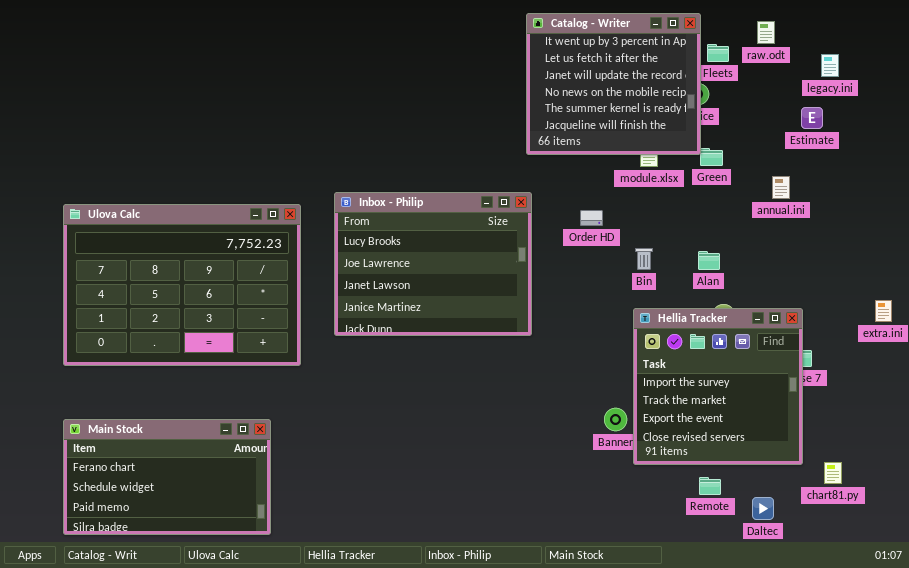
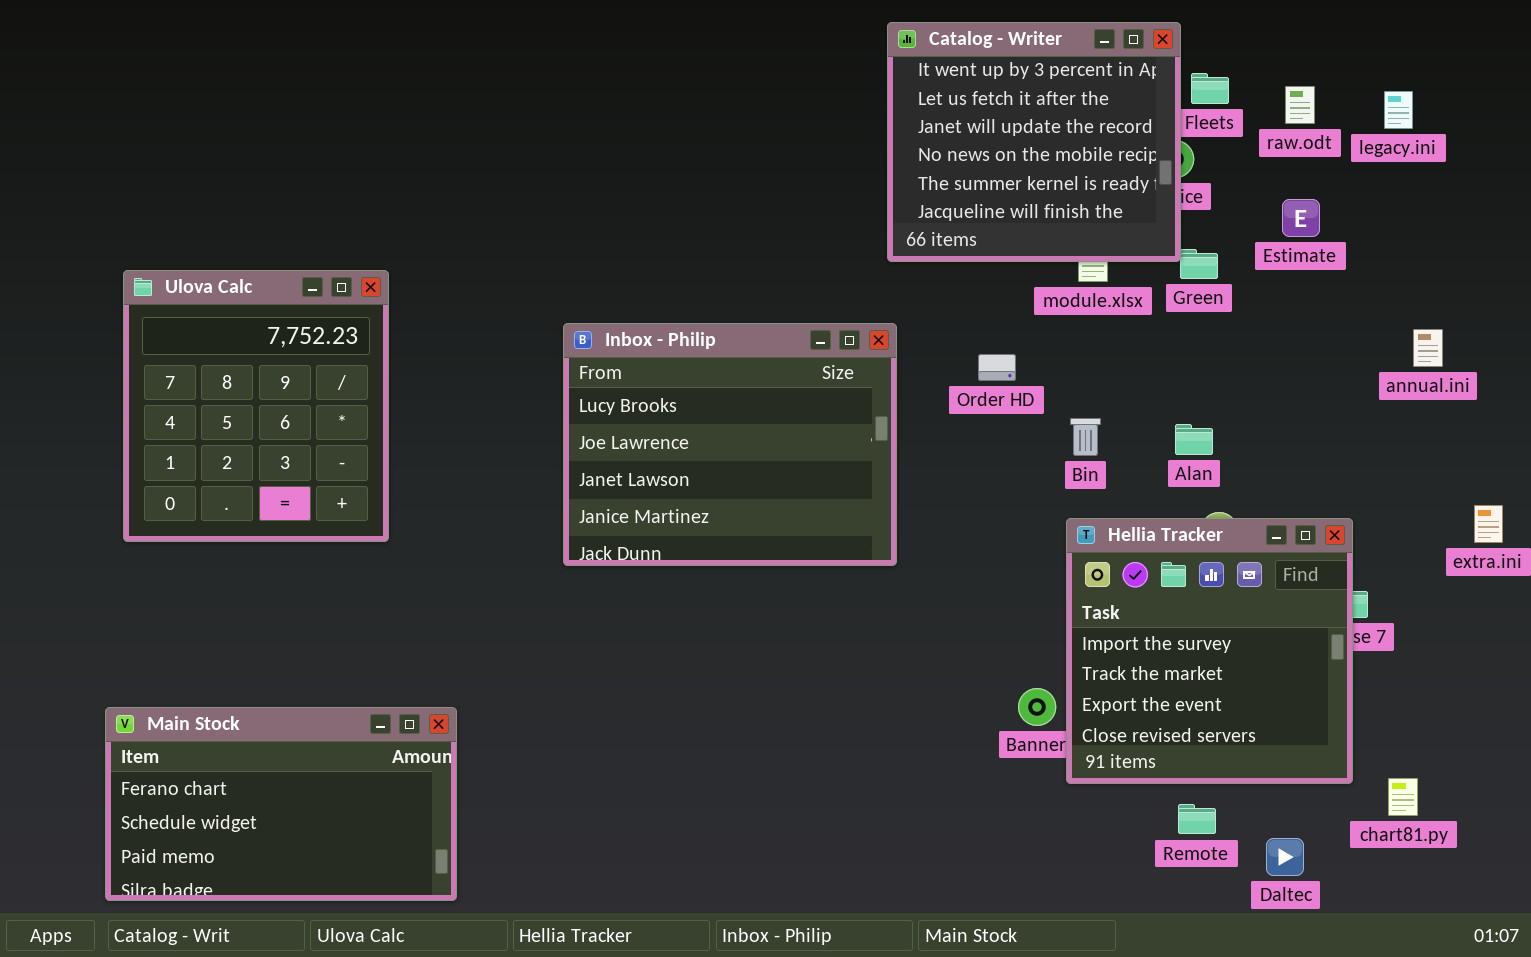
raw.odt: [757,21,775,44] -> [1285,86,1315,124], moved
Estimate: [801,107,823,129] -> [1282,199,1320,237], moved
annual.ini: [772,176,790,199] -> [1413,329,1443,367], moved
Ulova Calc: [63,204,301,366] -> [123,270,389,542], moved, resized

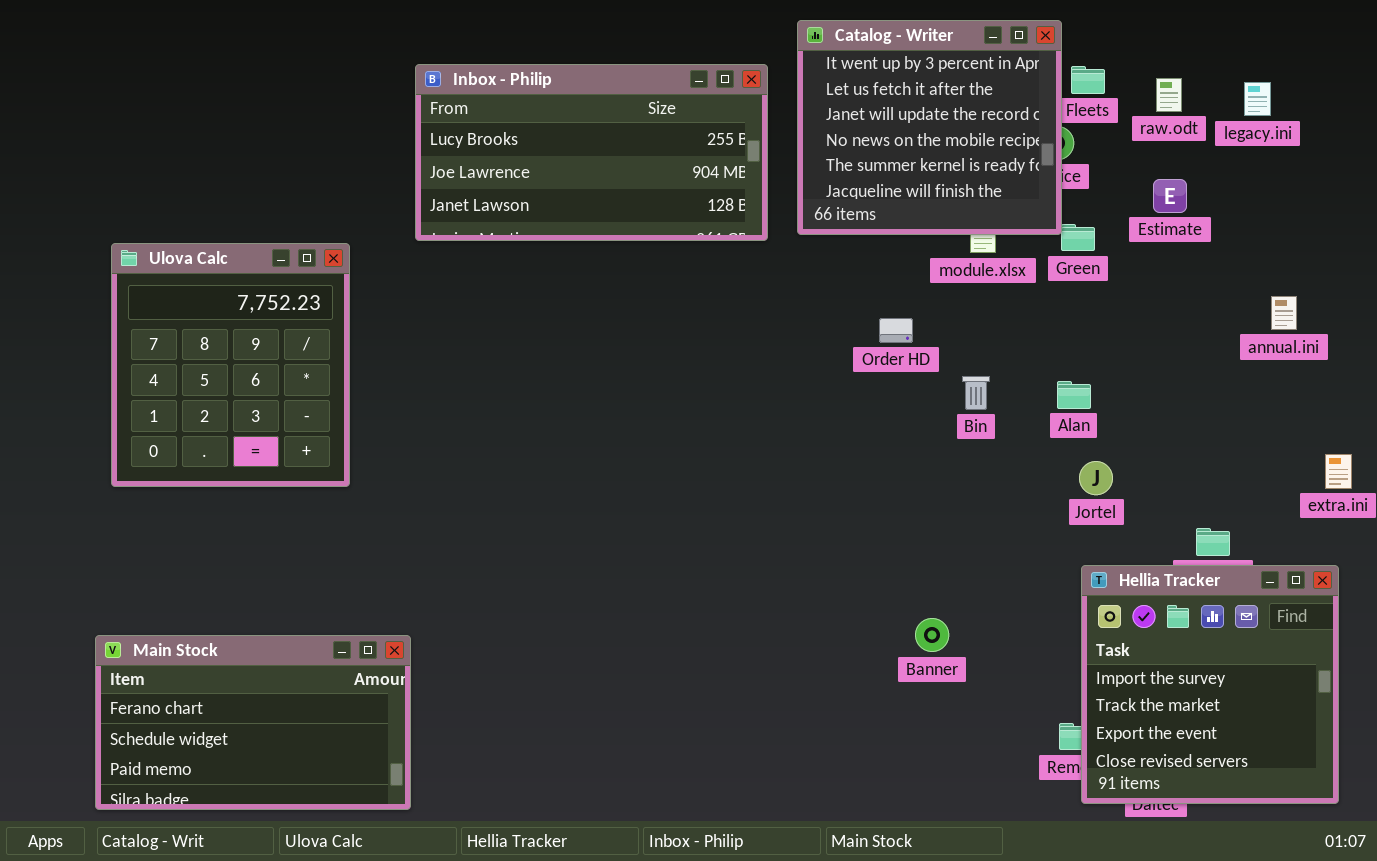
Inbox - Philip: [563,323,897,566] -> [415,64,768,241], moved, resized
Hellia Tracker: [1066,518,1353,784] -> [1081,565,1339,804], moved

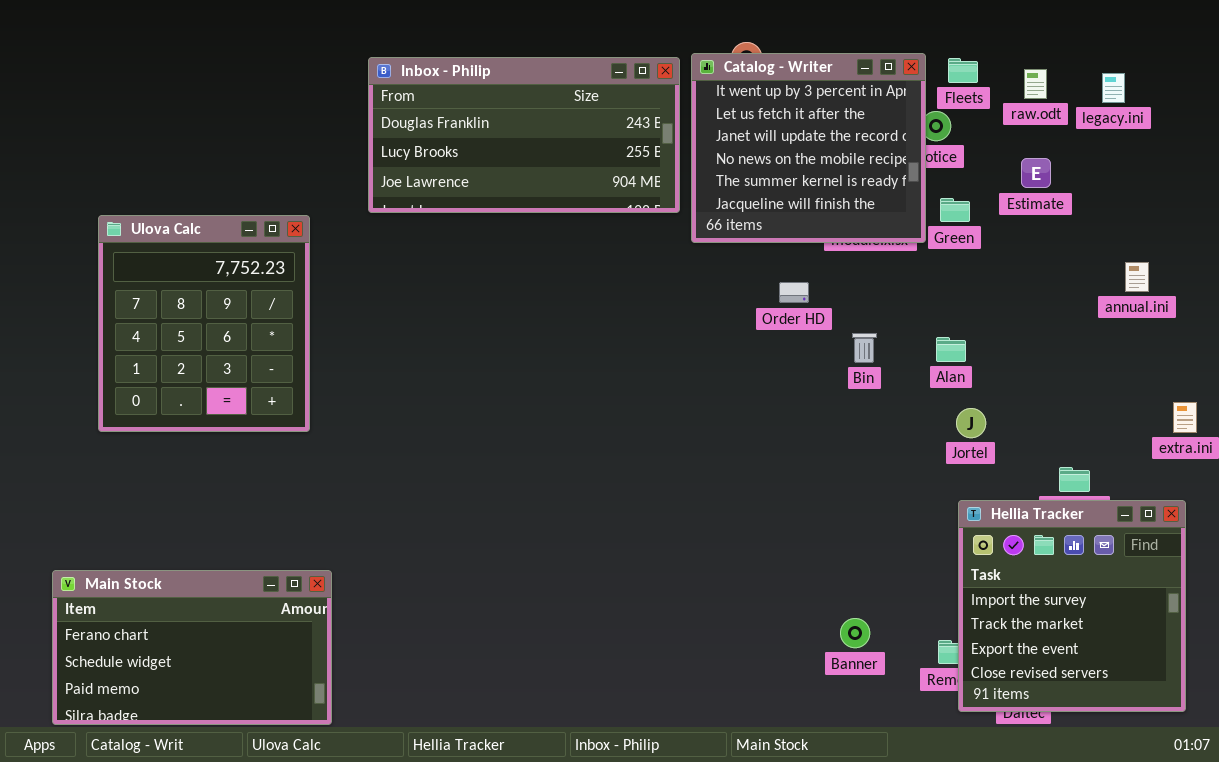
Catalog - Writer: [797,20,1062,235] -> [691,53,926,243], moved
Inbox - Philip: [415,64,768,241] -> [368,57,680,213], scrolled up 1 row
Banner: [915,618,949,652] -> [840,618,870,648], moved
Main Stock: [95,635,411,810] -> [52,570,332,725], moved

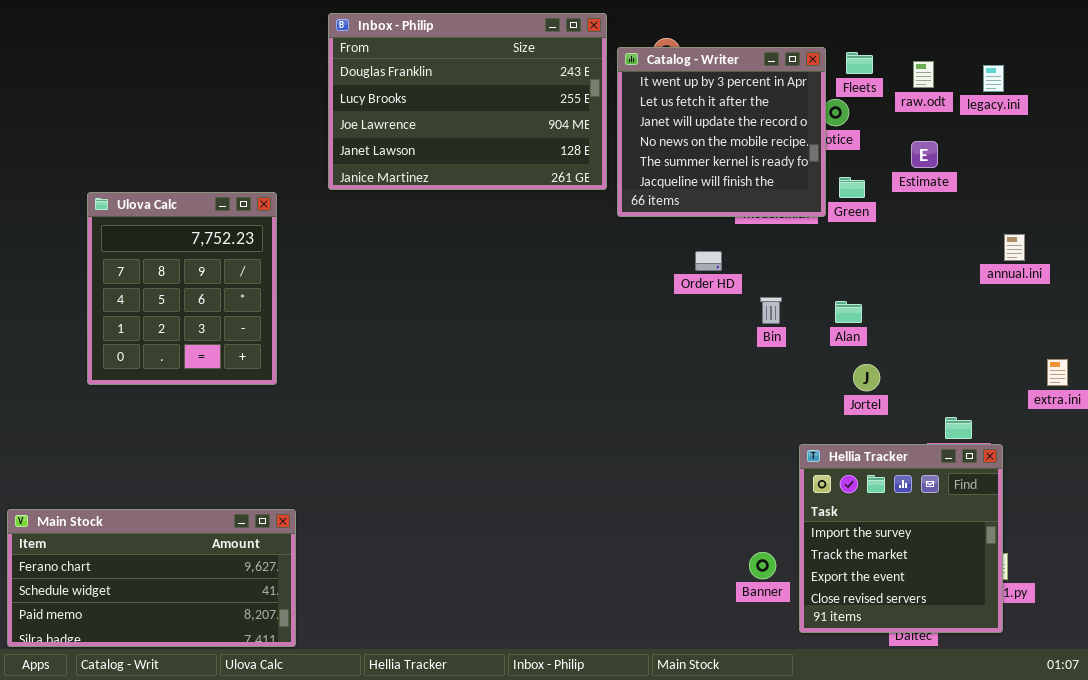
Inbox - Philip: [368,57,680,213] -> [328,13,607,190], resized
Hellia Tracker: [958,500,1186,712] -> [799,444,1003,633], moved
Main Stock: [52,570,332,725] -> [7,509,296,647], resized

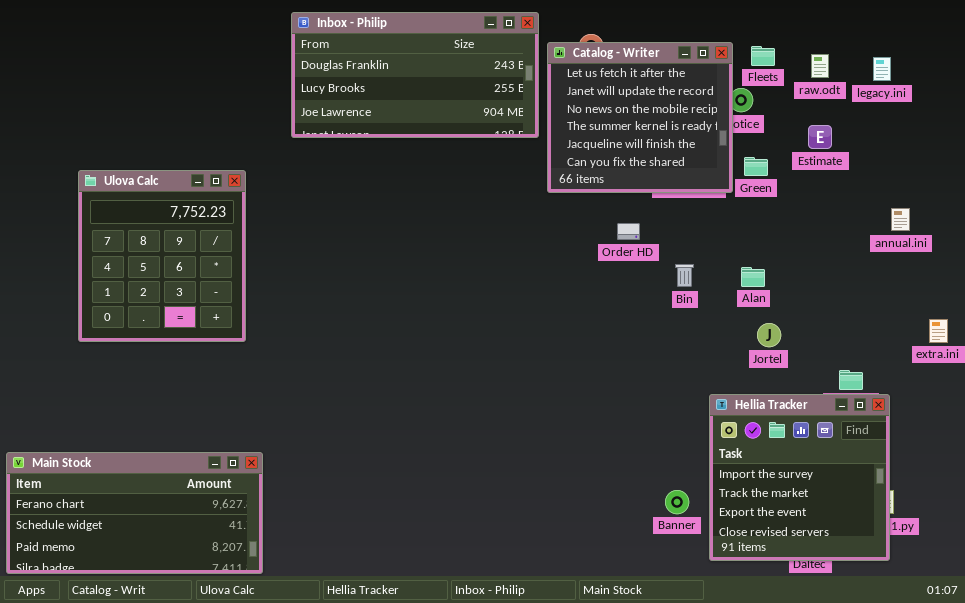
Inbox - Philip: [328,13,607,190] -> [291,12,539,138], resized
Catalog - Writer: [617,47,826,217] -> [547,42,733,193], scrolled down 1 row

